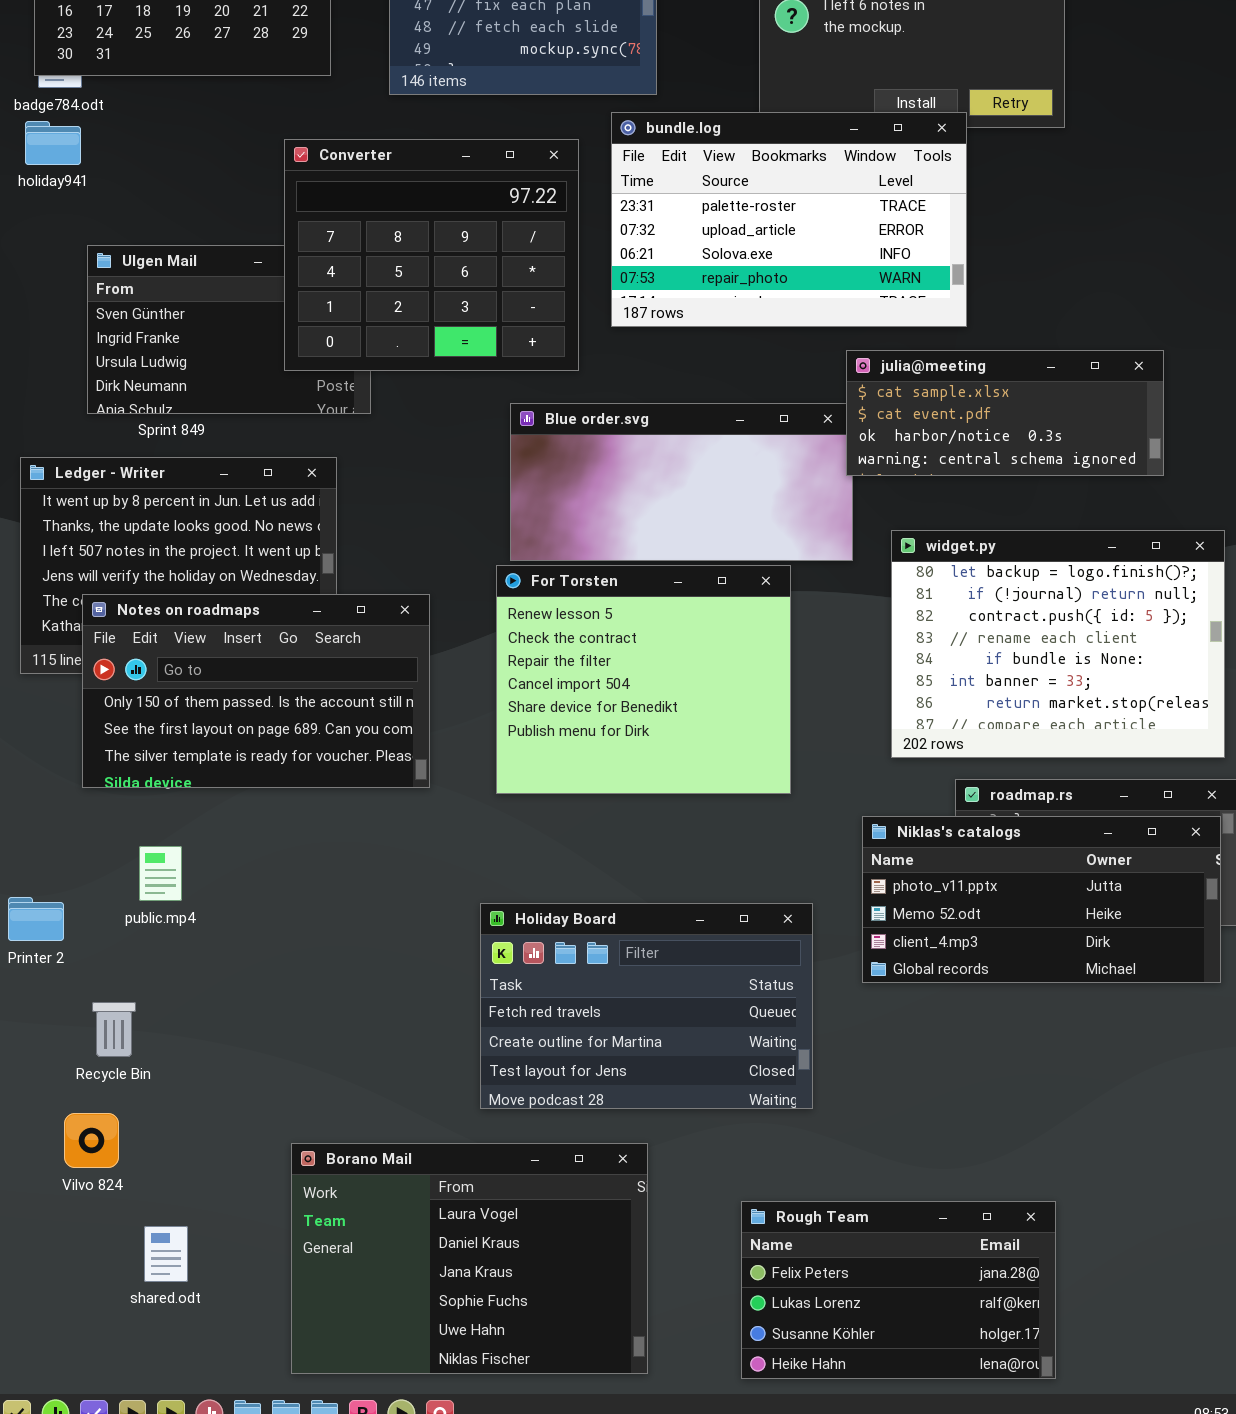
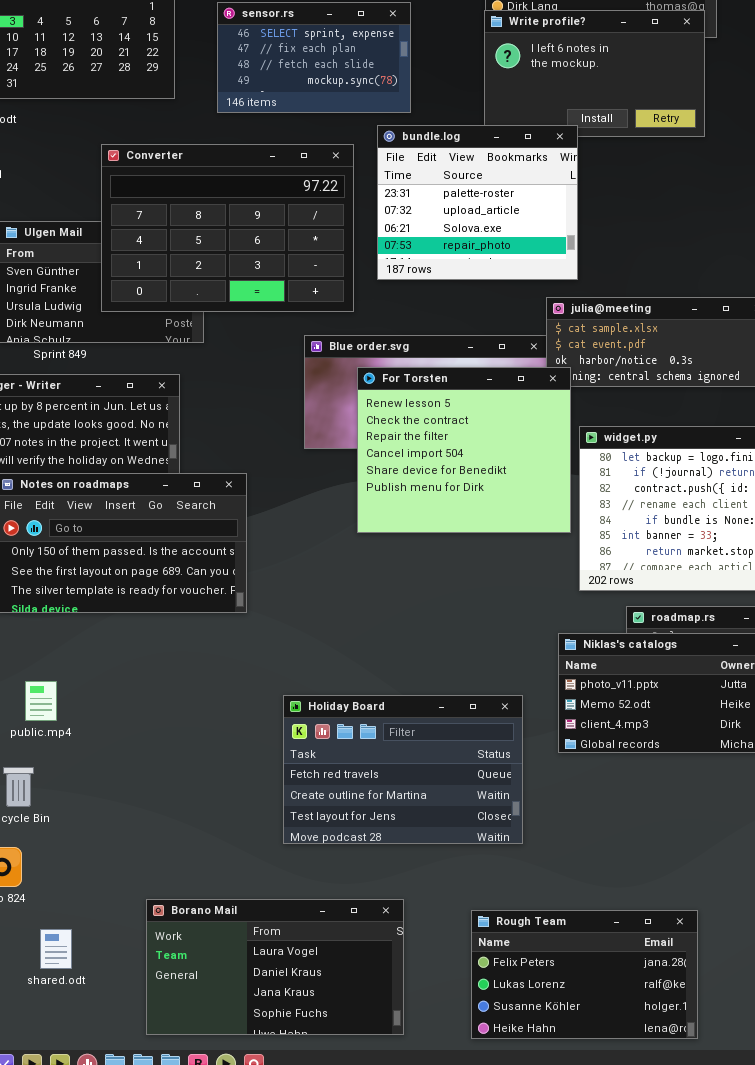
bundle.log: [611,112,967,327] -> [377,125,578,280], resized
Converter: [284,139,579,371] -> [101,144,354,312], resized
For Torsten: [496,565,791,794] -> [357,367,571,533], moved
public.mp4: [139,846,182,901] -> [25,681,57,721], moved
Borano Mail: [291,1143,648,1374] -> [146,899,404,1035], resized

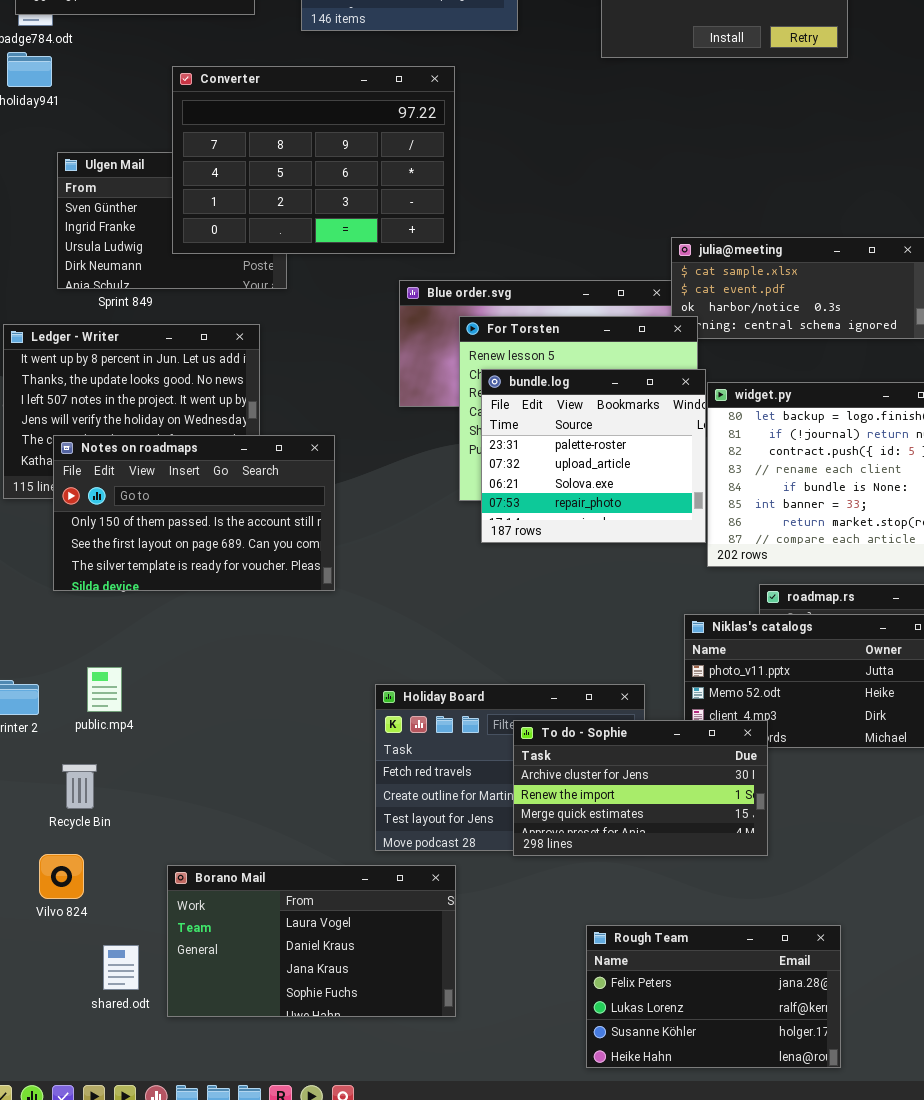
bundle.log: [377,125,578,280] -> [481,369,706,543], moved
To do - Sophie: none -> [513,720,768,856], opened
Borano Mail: [146,899,404,1035] -> [167,865,456,1017], moved

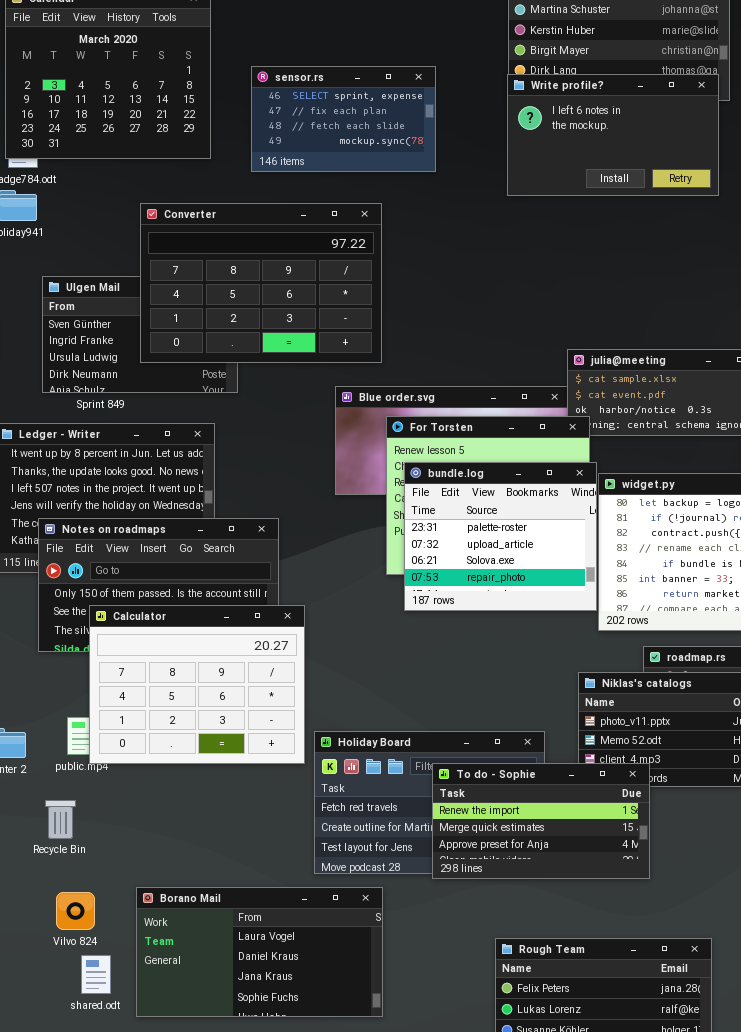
Calculator: none -> [89,605,305,764], opened
To do - Sophie: [513,720,768,856] -> [432,763,650,879], scrolled down 1 row
Vilvo 824: [39,854,84,899] -> [56,892,95,930], moved

